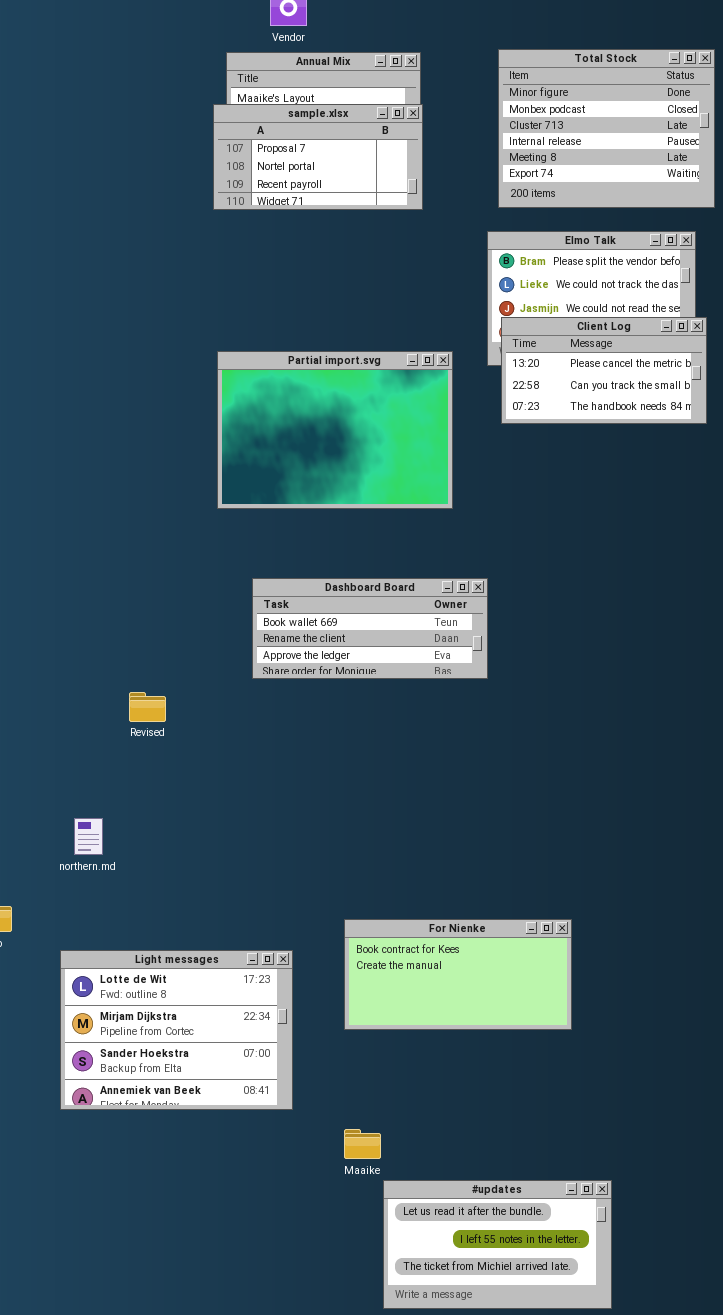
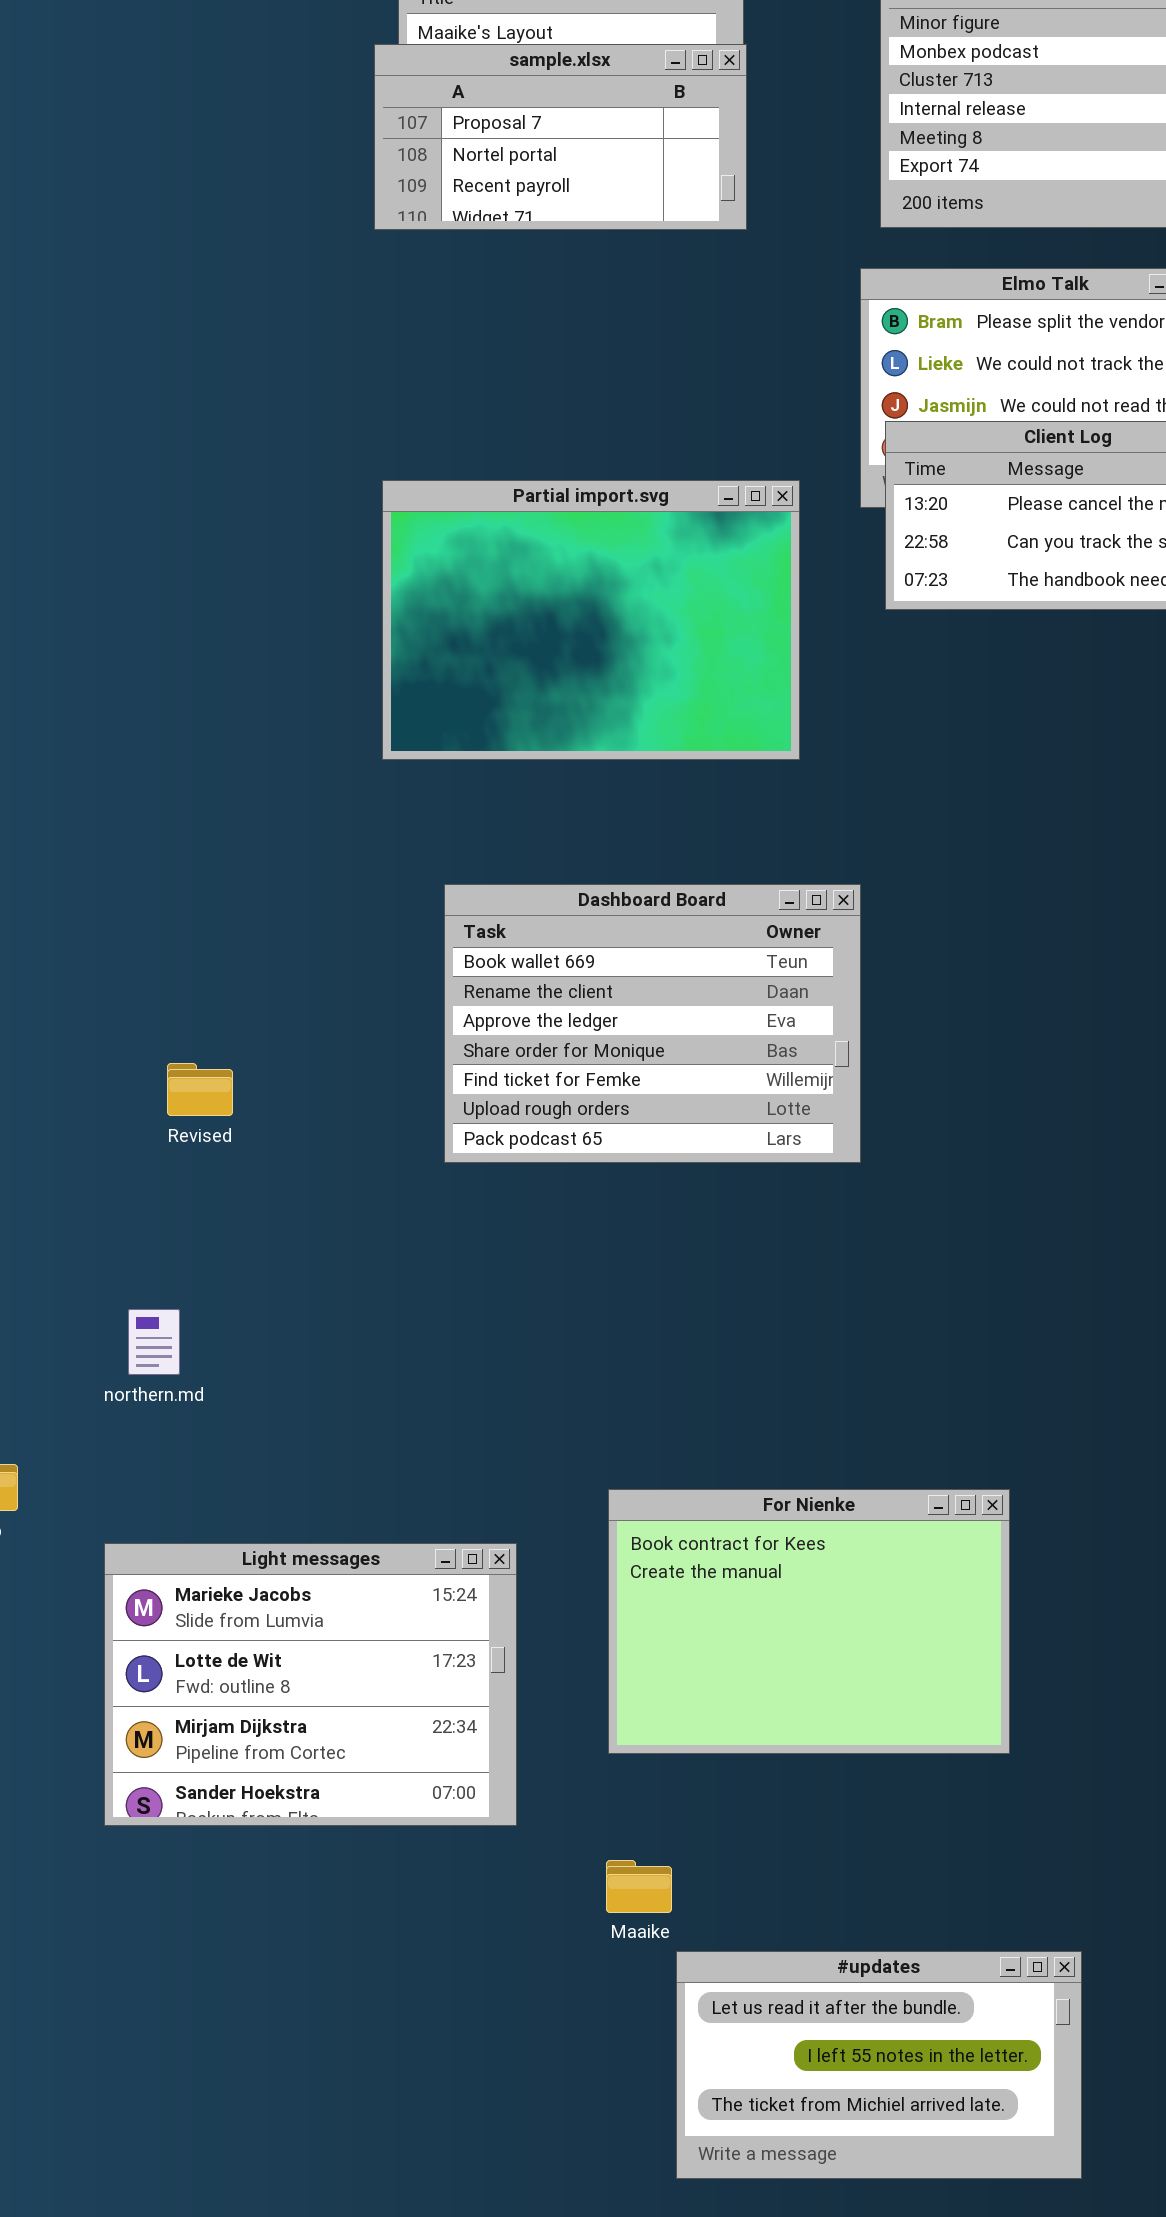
Dashboard Board: [252,578,488,679] -> [444,884,861,1163], resized
Revised: [129,692,166,722] -> [167,1063,233,1116], moved
For Nienke: [344,919,572,1030] -> [608,1489,1010,1754], resized
Light messages: [60,950,293,1110] -> [104,1543,517,1826], scrolled up 1 row

